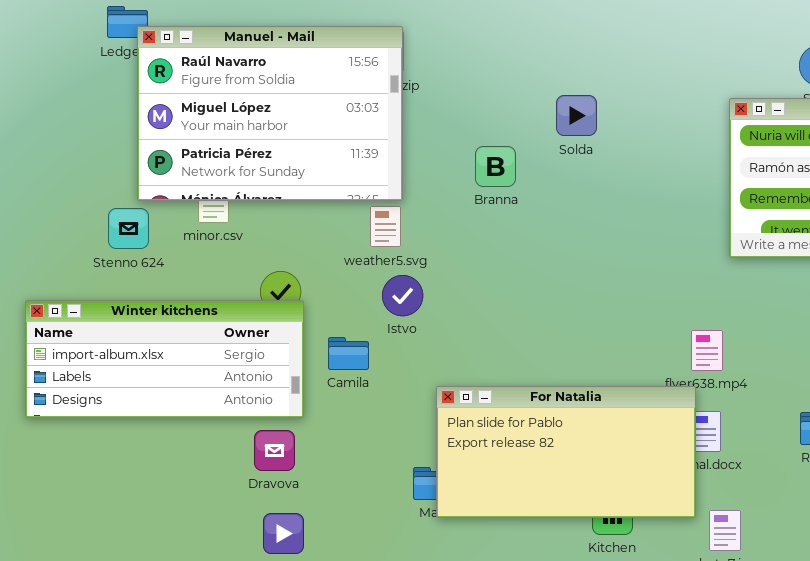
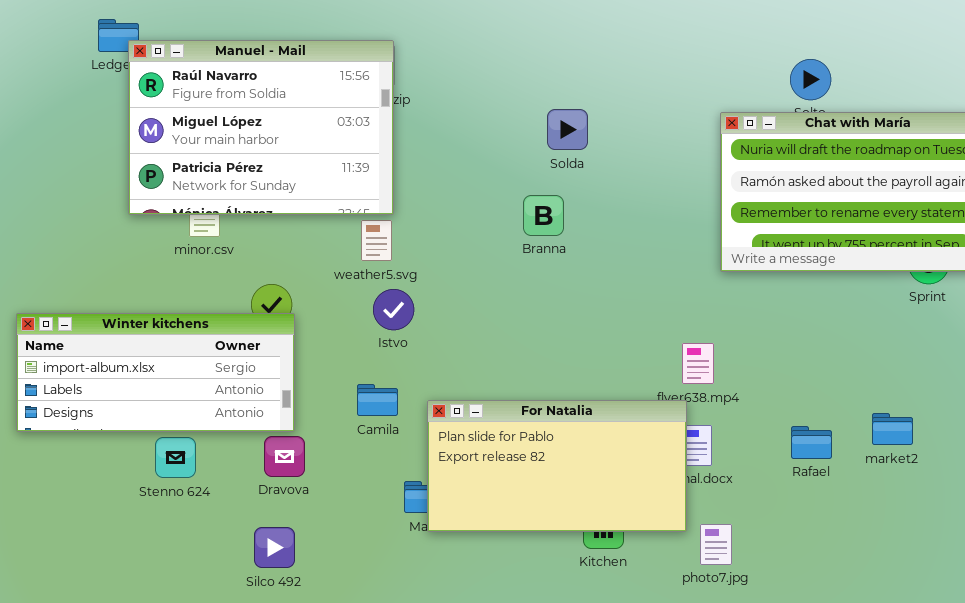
Branna: [475,146,516,187] -> [523,195,564,236], moved
Stenno 624: [108,208,149,249] -> [155,437,196,478], moved
Camila: [328,337,369,370] -> [357,384,398,416], moved
Dravova: [254,430,295,471] -> [264,436,305,477], moved

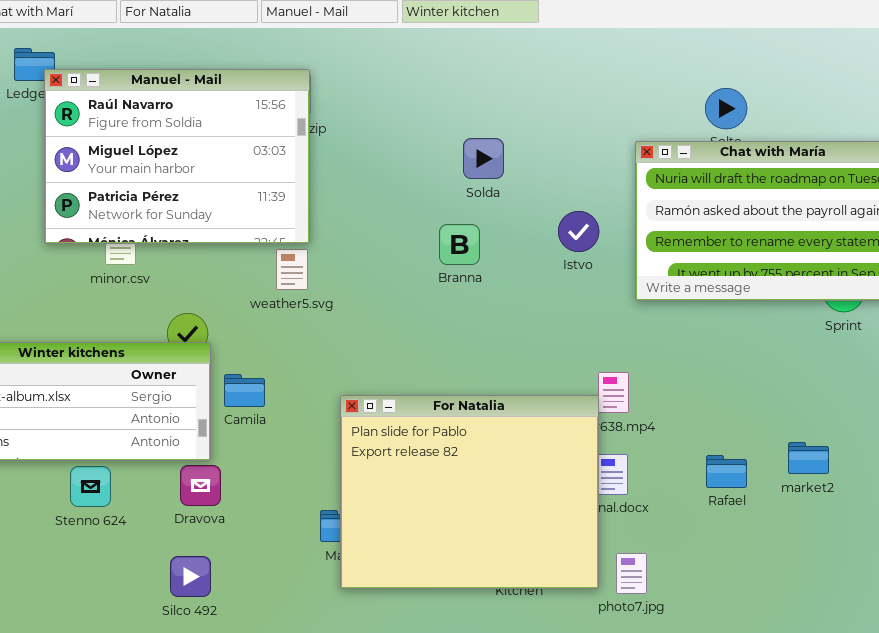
Istvo: [373,289,414,330] -> [558,211,599,252], moved
Camila: [357,384,398,416] -> [224,374,265,407], moved
For Natalia: [427,400,687,532] -> [340,395,599,589], moved, resized

